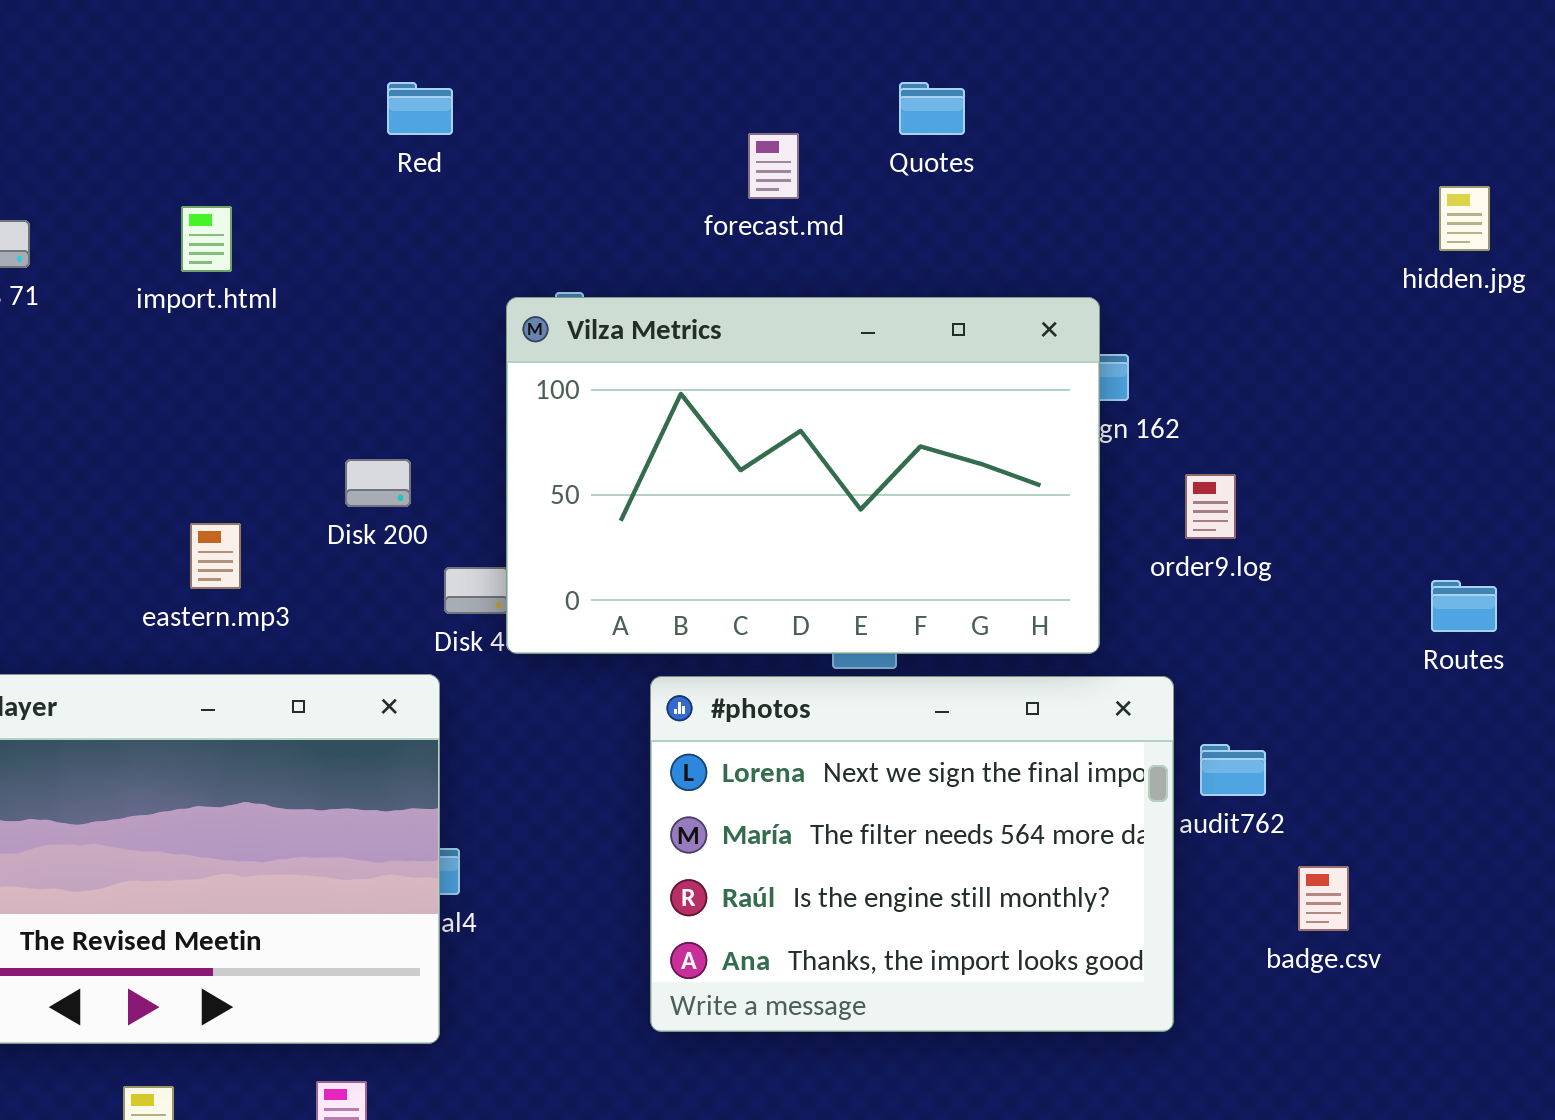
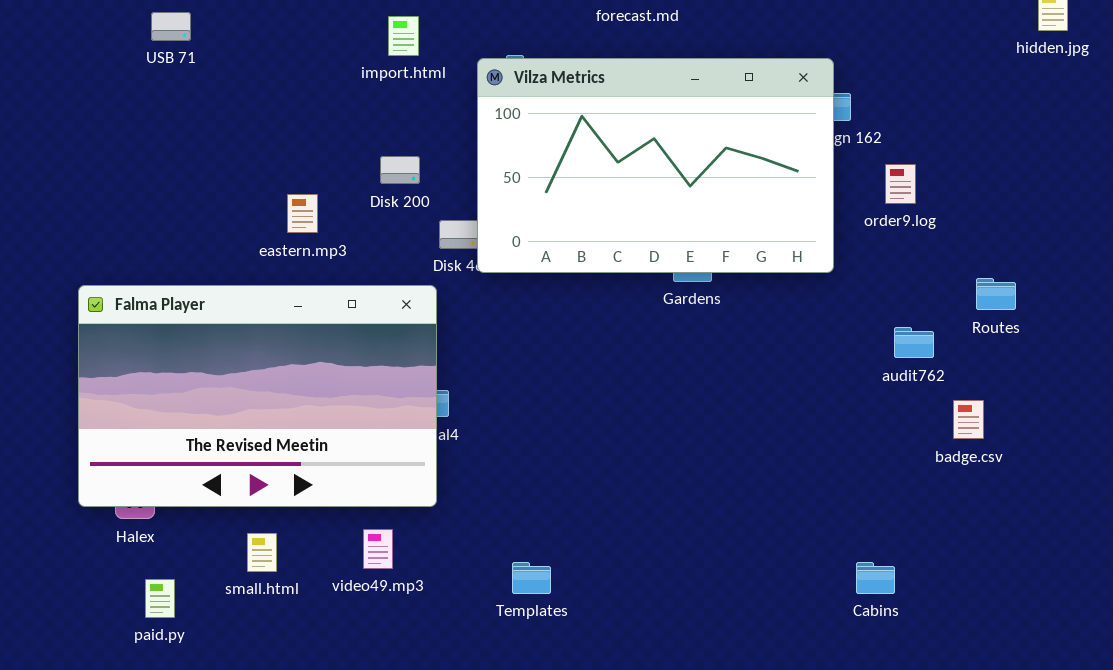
import.html: [181,206,232,272] -> [388,16,419,56], moved
Routes: [1431,580,1497,632] -> [976,278,1016,310], moved
#photos: [650,676,1174,1032] -> none, closed

